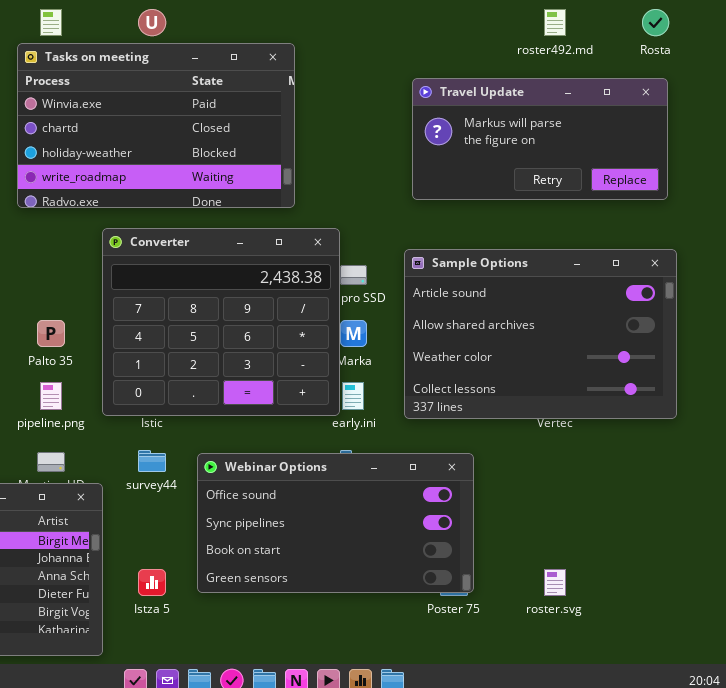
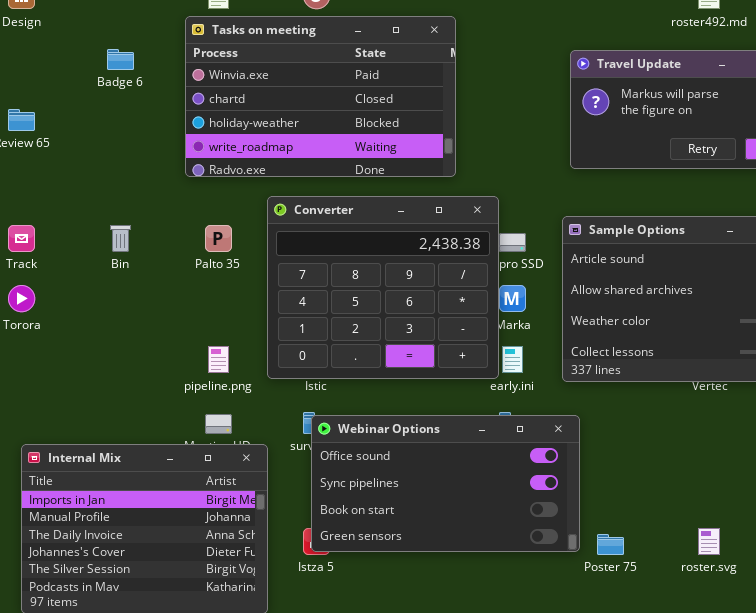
Palto 35: [37,320,65,347] -> [205,225,232,252], moved
Webinar Options: [197,453,474,593] -> [311,415,580,552], moved

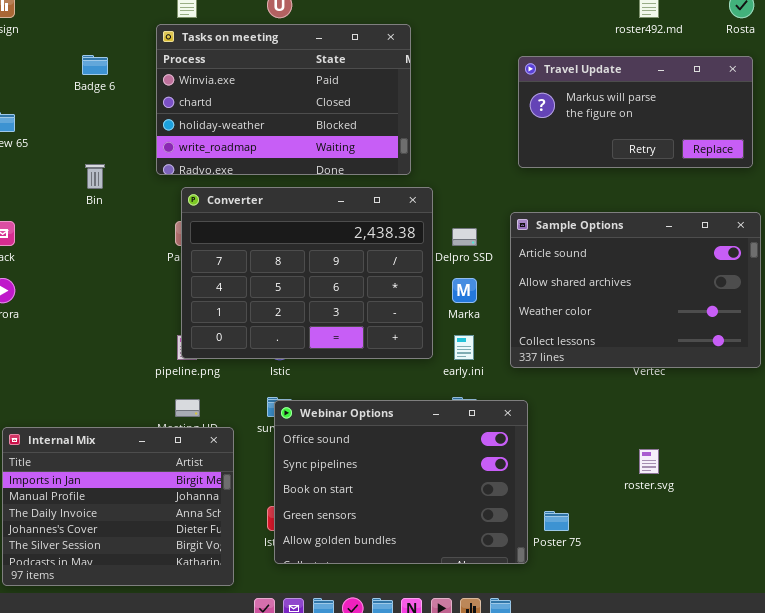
Converter: [267,196,499,379] -> [181,187,433,359], moved, resized
Bin: [110,225,131,252] -> [85,164,105,189], moved
Webinar Options: [311,415,580,552] -> [274,400,528,564], resized
roster.svg: [698,528,720,555] -> [639,449,659,474], moved

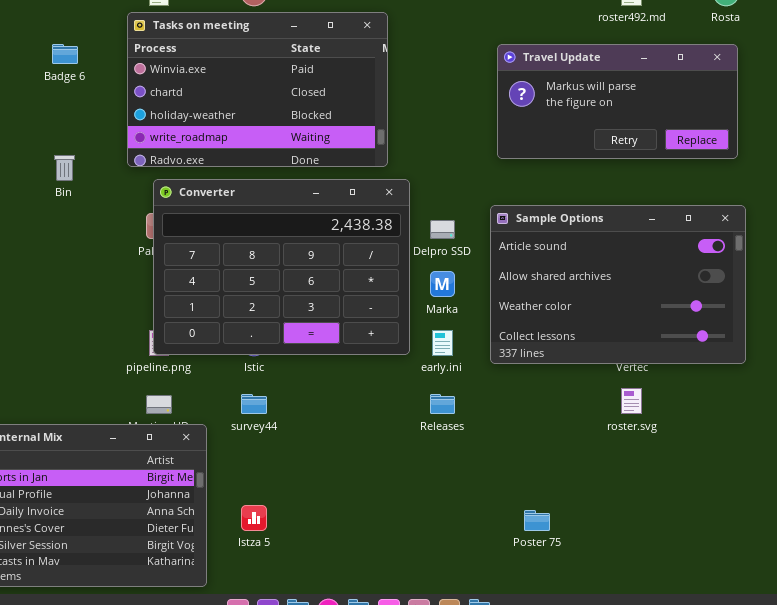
Webinar Options: [274,400,528,564] -> none, closed
roster.svg: [639,449,659,474] -> [621,388,642,414], moved

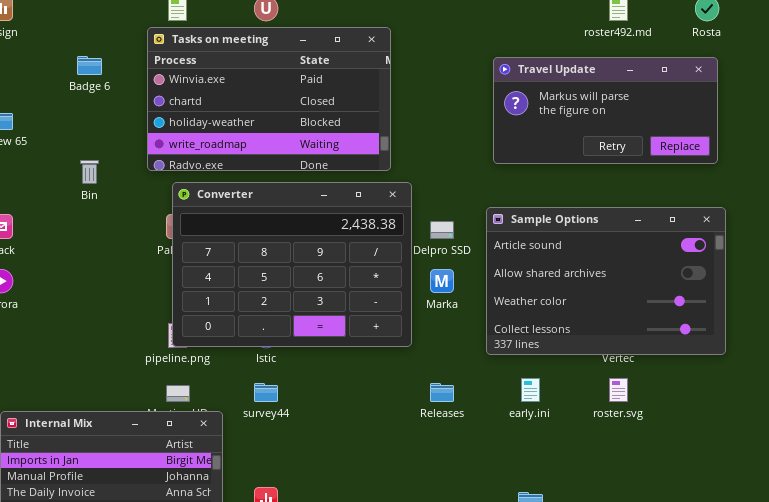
early.ini: [432,330,453,356] -> [521,378,540,402], moved

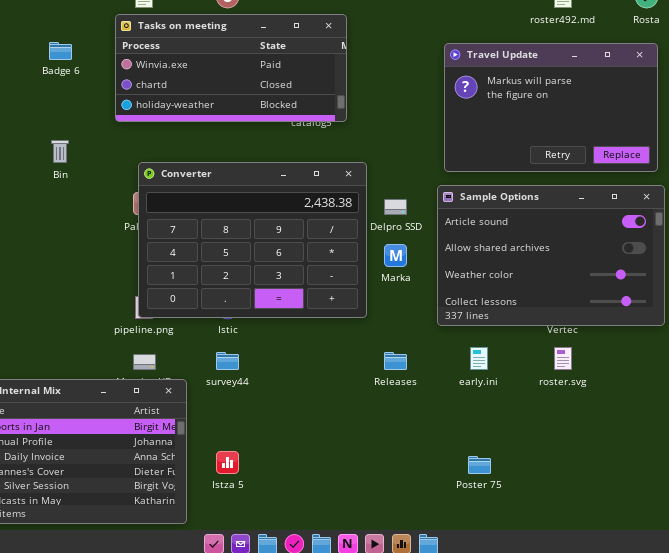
Tasks on meeting: [147,27,391,171] -> [115,14,347,122], resized
Travel Update: [493,57,718,164] -> [444,43,658,172], resized

